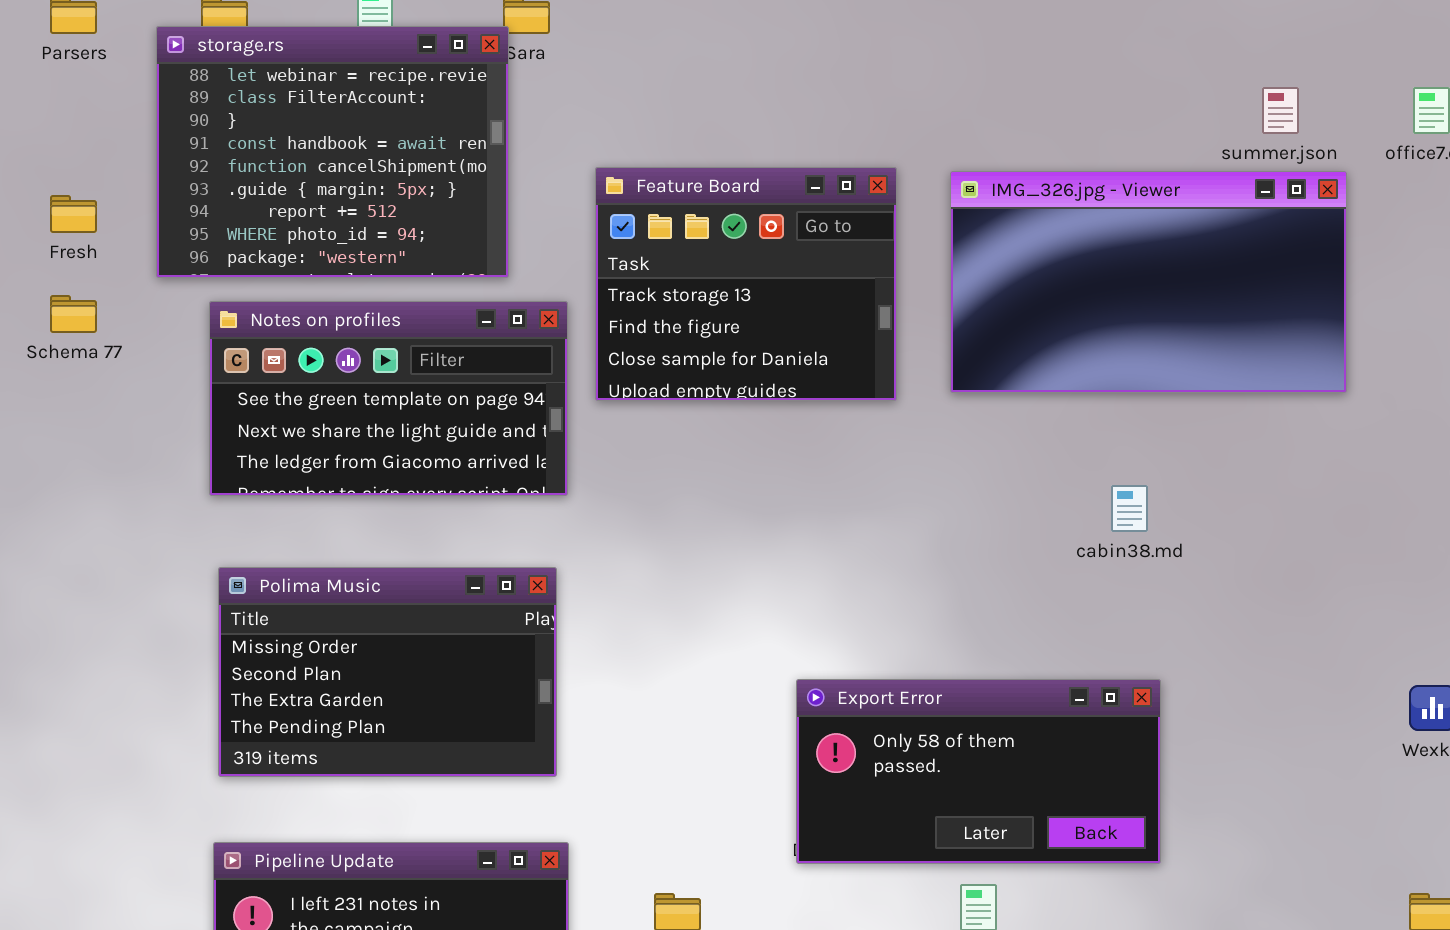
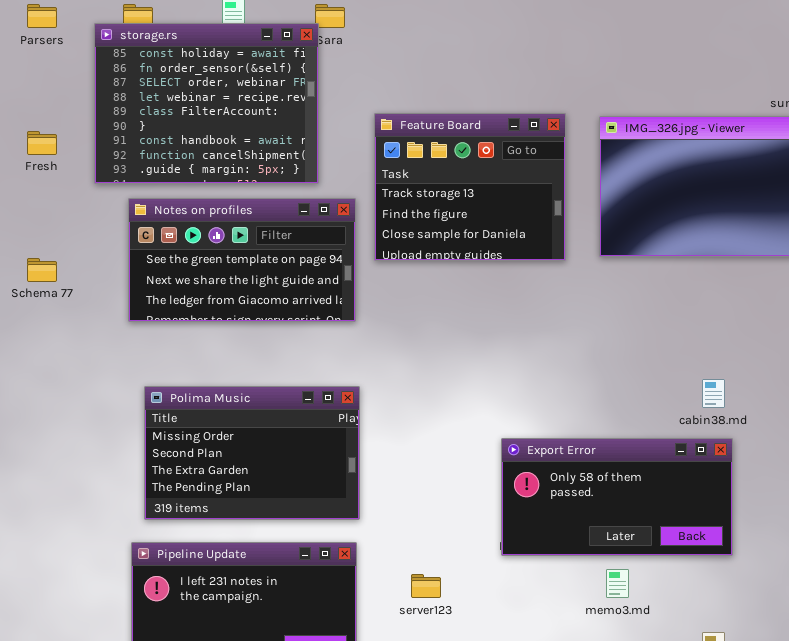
storage.rs: [156,26,509,278] -> [94,23,319,184], scrolled up 3 rows
Schema 77: [50,295,97,333] -> [27,258,57,282], moved
cabin38.md: [1111,485,1148,532] -> [702,379,725,408], moved
Polima Music: [218,567,557,777] -> [144,386,360,520], moved

